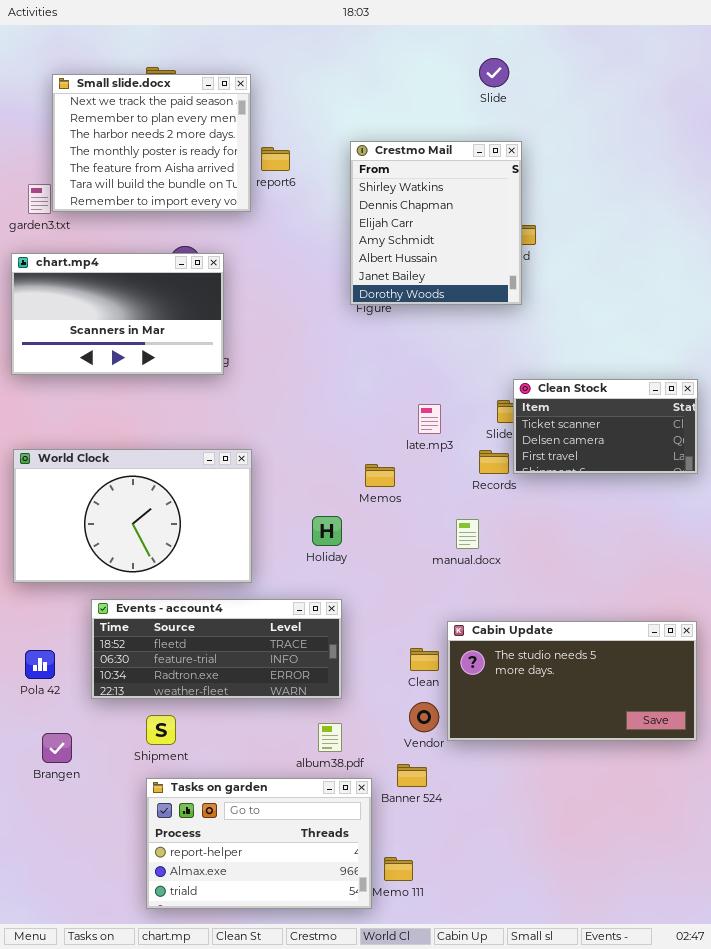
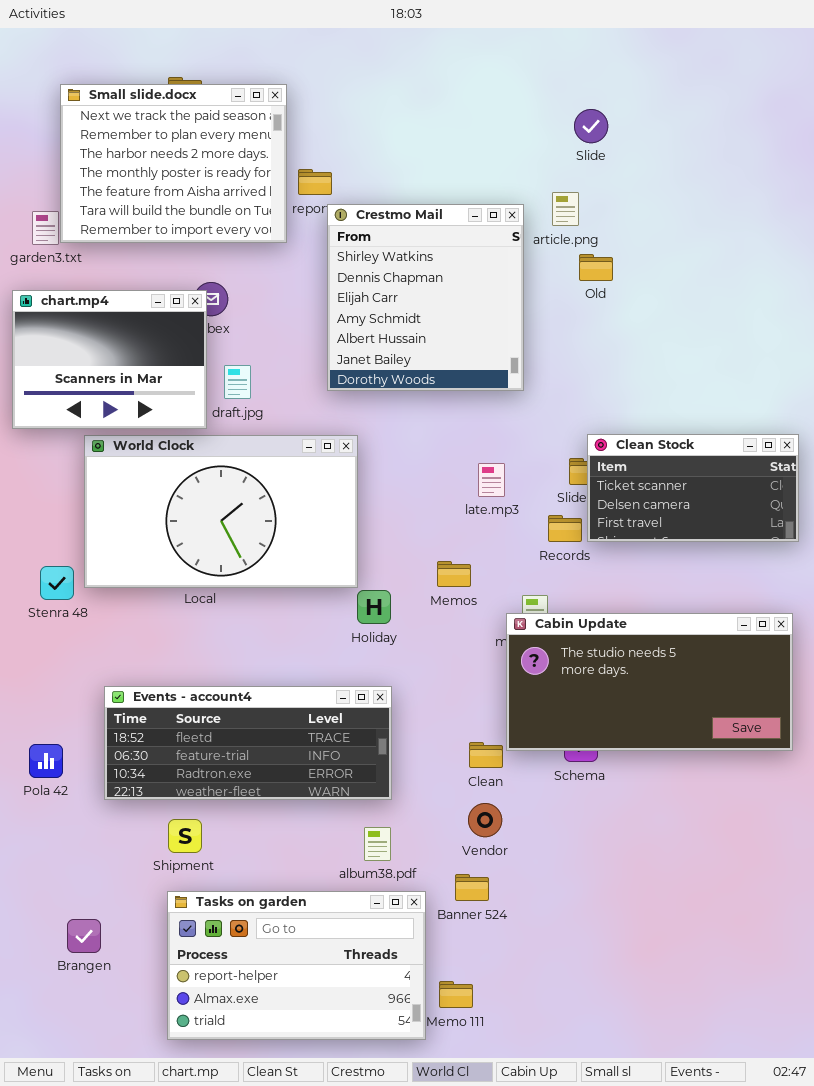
Slide: [479,58,509,87] -> [574,109,608,143], moved
Crestmo Mail: [350,141,522,305] -> [327,204,524,391], moved
chart.mp4: [11,253,224,375] -> [12,290,207,429], resized
World Clock: [13,449,252,583] -> [84,435,358,588], moved
Memos: [365,464,395,487] -> [437,561,471,587], moved
Cabin Update: [447,621,697,741] -> [506,613,793,751], moved
Brangen: [42,733,72,763] -> [67,919,101,953], moved

